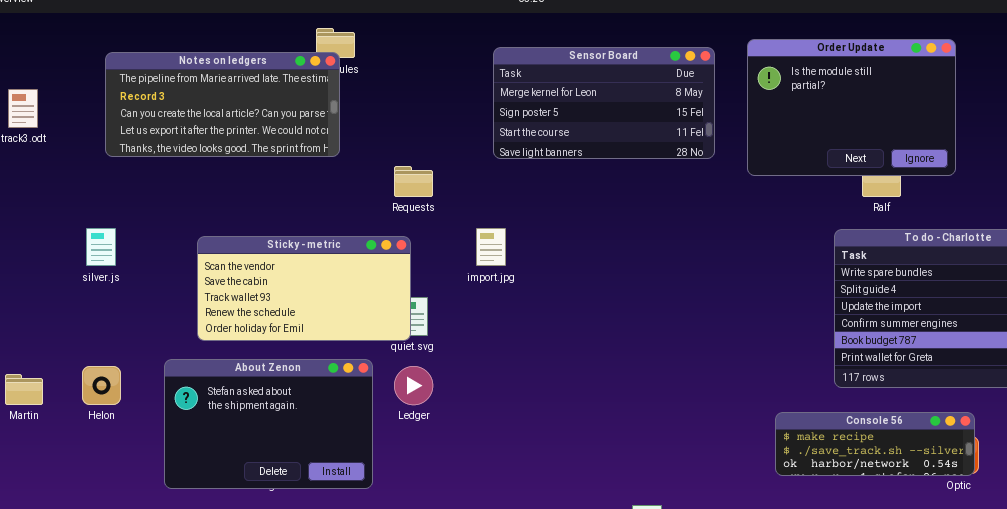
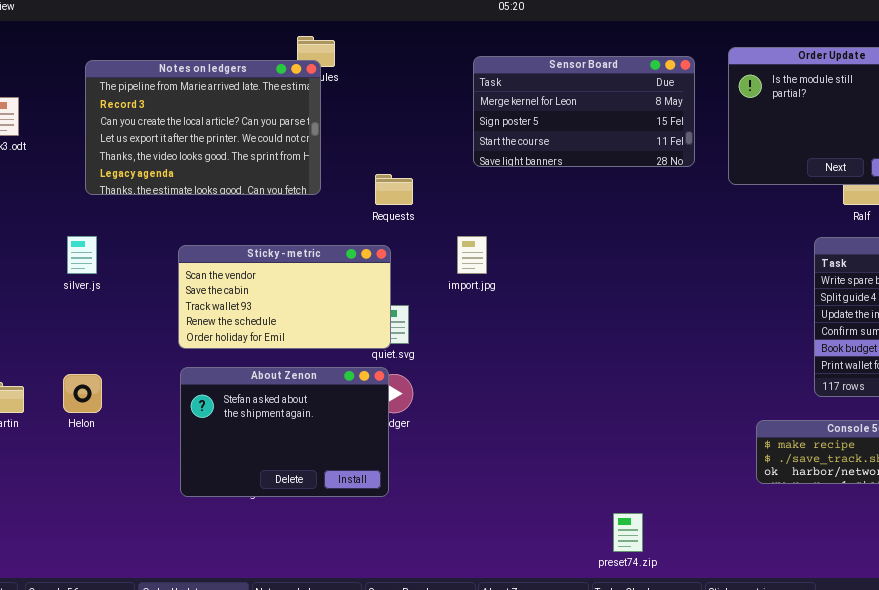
Notes on ledgers: [105,52,340,157] -> [85,60,321,195], resized
About Zenon: [164,359,373,489] -> [180,367,389,497], moved

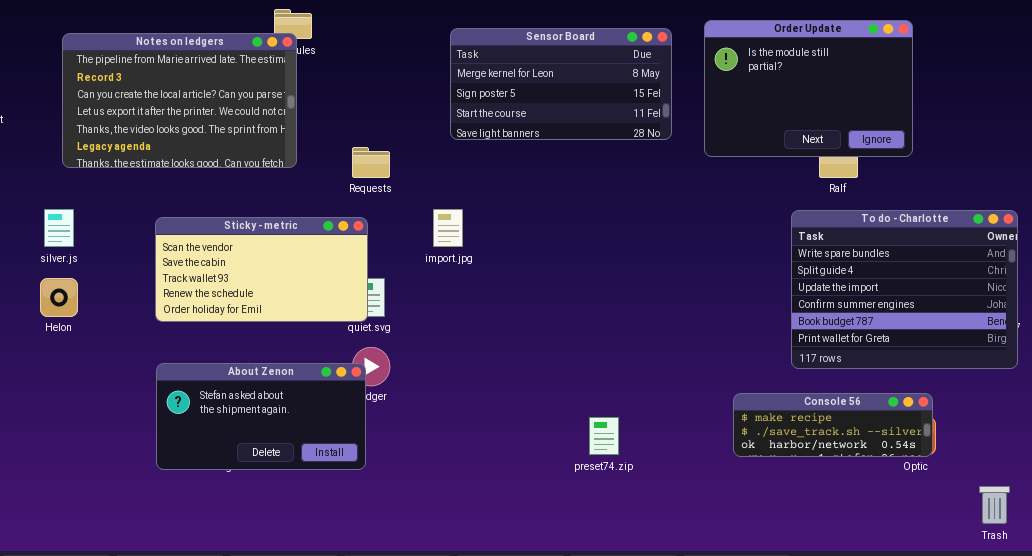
About Zenon: [180,367,389,497] -> [156,363,366,470], resized
Helon: [63,374,102,413] -> [40,278,78,317], moved
preset74.zip: [613,513,643,552] -> [589,417,619,455], moved

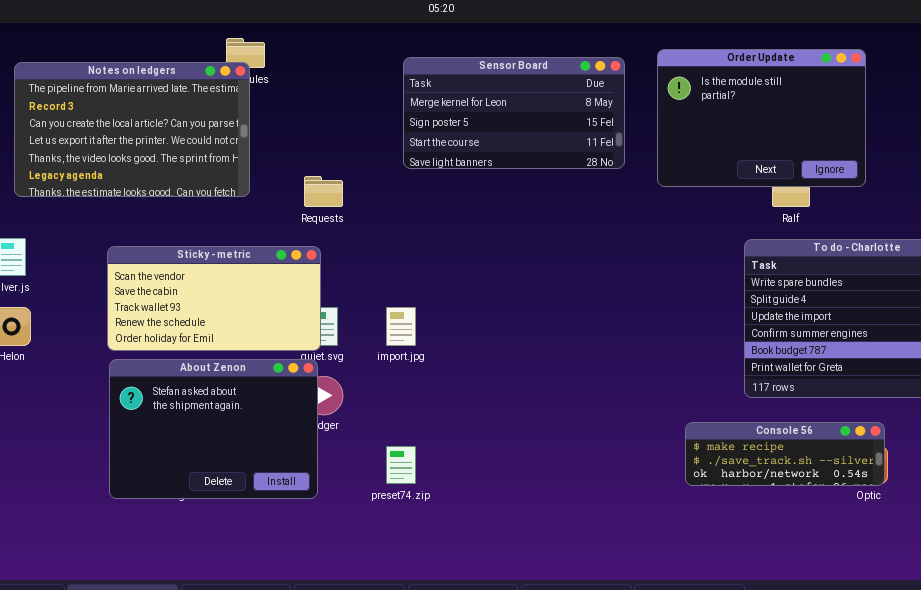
import.jpg: [433,209,463,247] -> [386,307,416,346], moved
About Zenon: [156,363,366,470] -> [109,359,318,499], resized
preset74.zip: [589,417,619,455] -> [386,446,416,484], moved

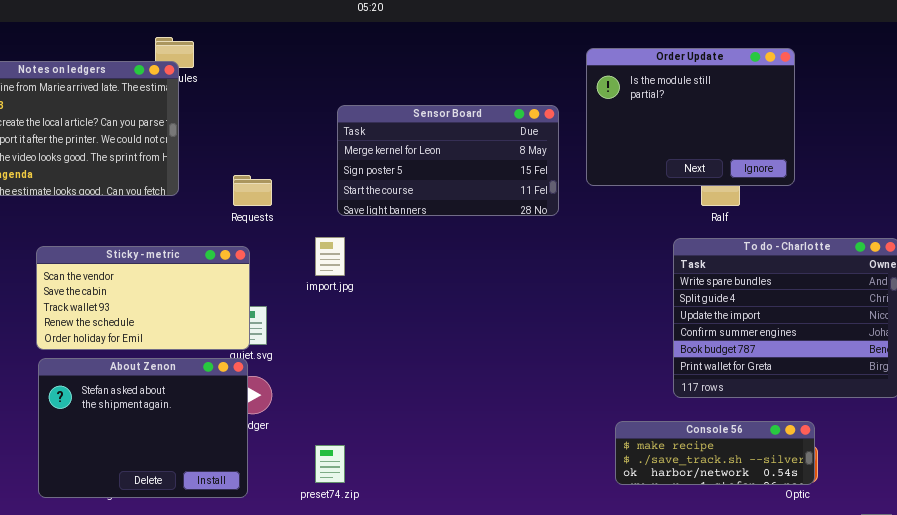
Sensor Board: [403,57,625,169] -> [337,105,559,216], moved
import.jpg: [386,307,416,346] -> [315,237,345,276], moved

